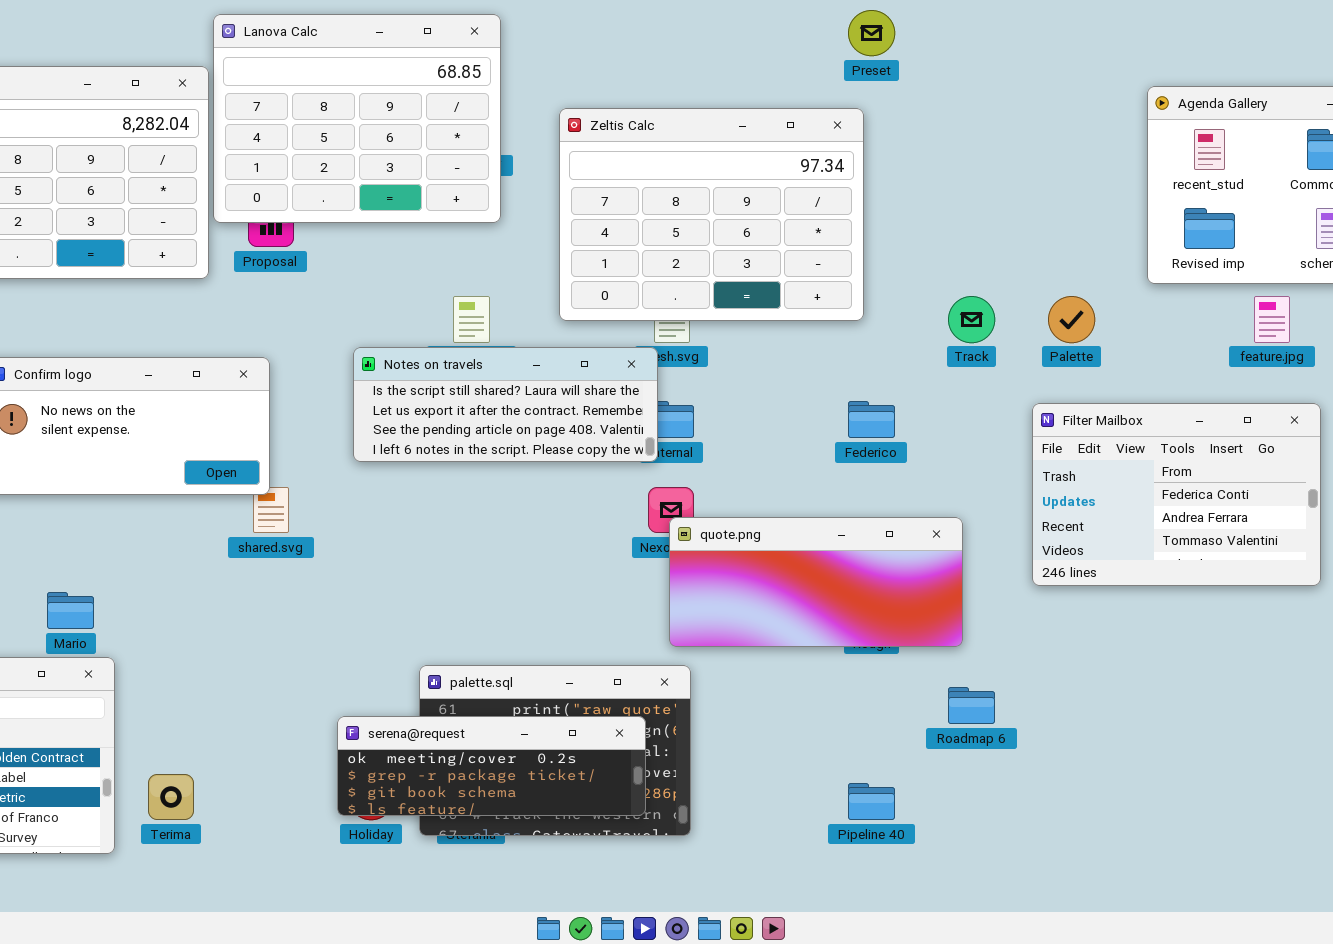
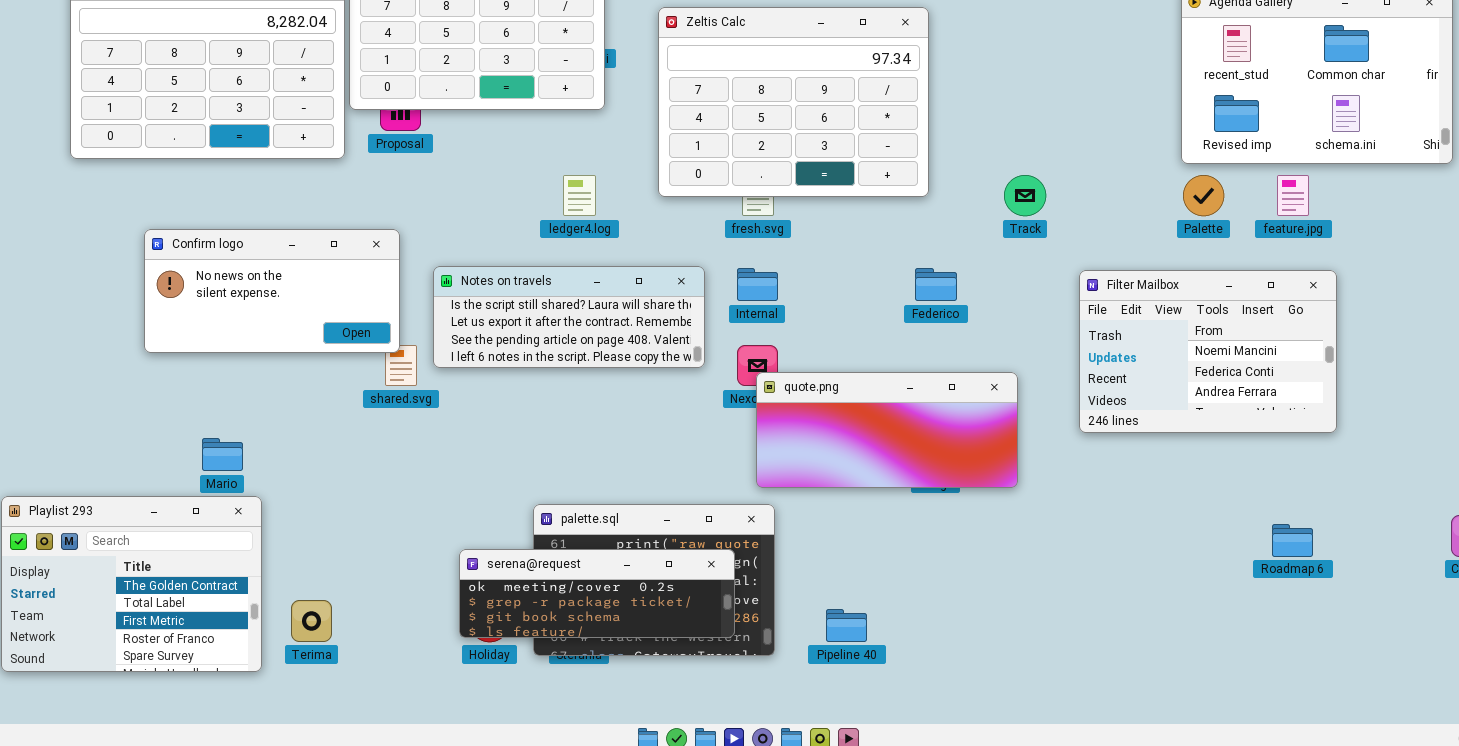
Palette: [1048,296,1095,343] -> [1183,175,1224,216], moved
Notes on travels: [353,347,658,462] -> [433,266,705,368], moved
Filter Mailbox: [1032,403,1321,586] -> [1079,270,1337,433], scrolled up 1 row
Roadmap 6: [948,687,995,724] -> [1272,524,1313,557], moved
Pipeline 40: [848,783,895,820] -> [826,609,867,642], moved

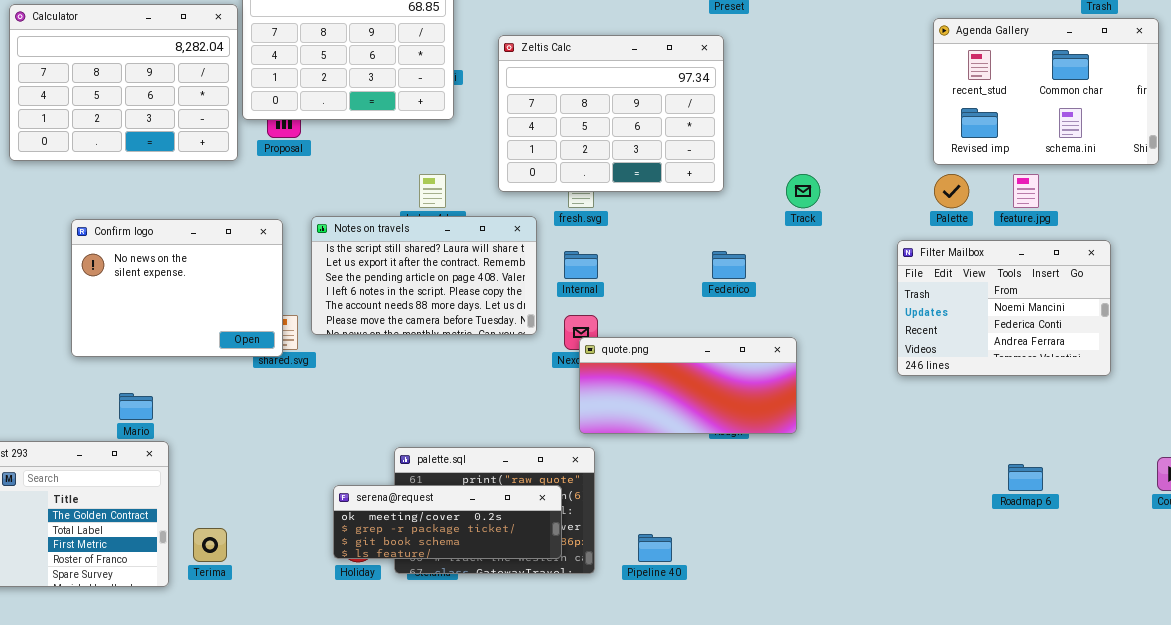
Confirm logo: [144,229,400,353] -> [71,219,283,357], resized
Notes on travels: [433,266,705,368] -> [311,216,537,335], resized
Filter Mailbox: [1079,270,1337,433] -> [897,240,1111,376], moved

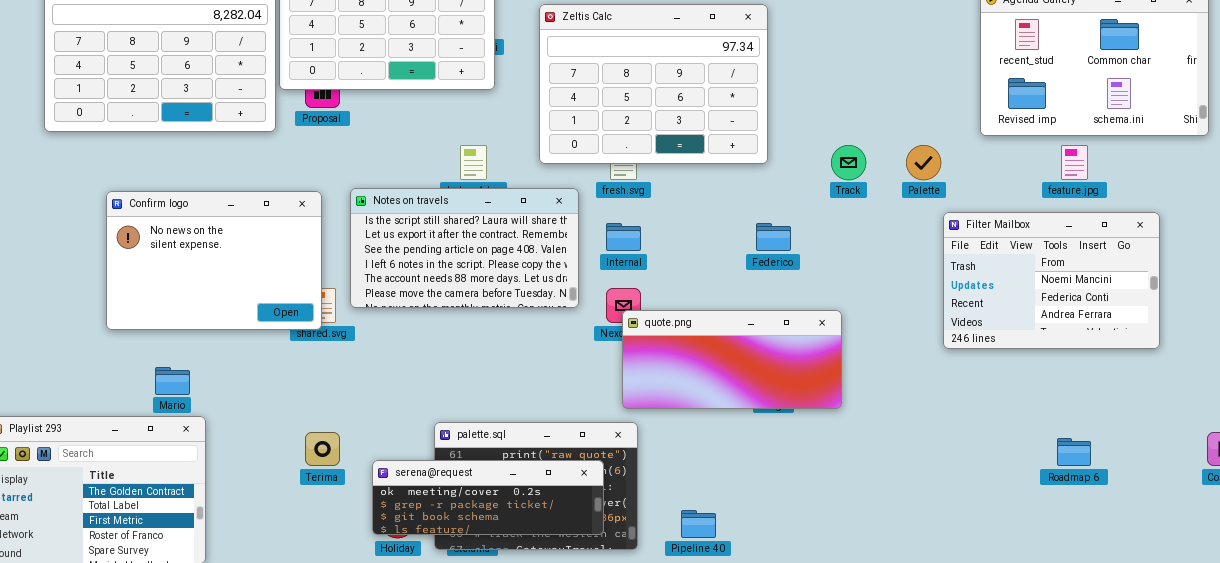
Palette: [934,174,969,208] -> [906,145,941,180], moved
Terima: [193,528,227,562] -> [305,432,340,466], moved

